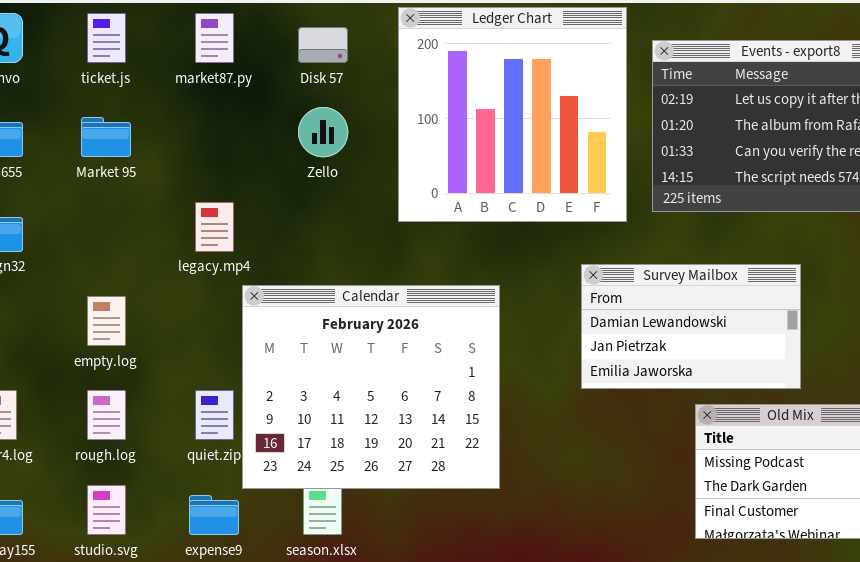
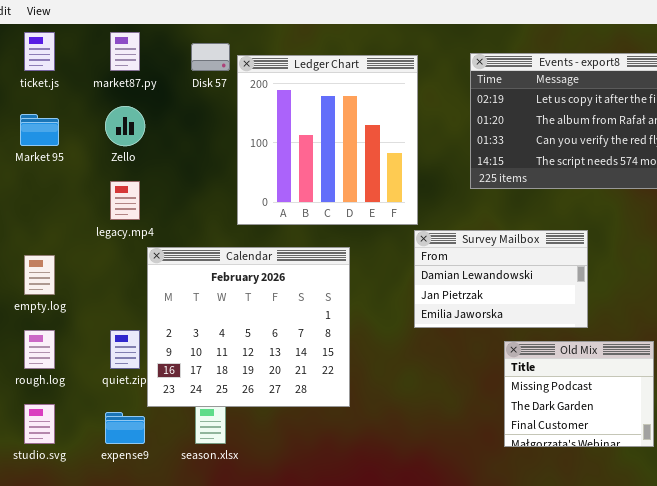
Ledger Chart: [398,7,627,222] -> [237,55,418,225], moved
Zello: [298,107,348,157] -> [105,106,145,146], moved

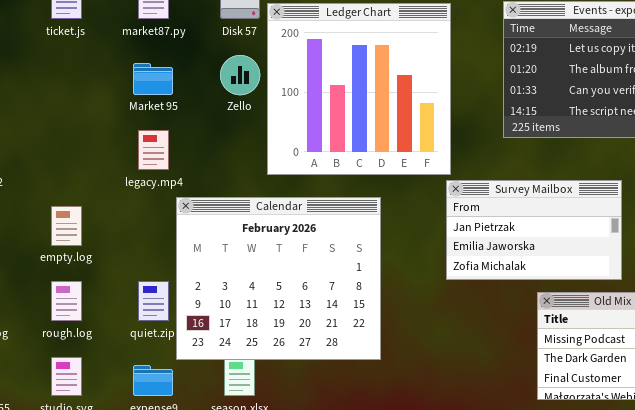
Zello: [105,106,145,146] -> [220,55,260,95], moved
Market 95: [20,114,59,146] -> [133,63,173,95], moved
Survey Mailbox: [414,230,588,328] -> [446,180,622,280], scrolled down 1 row

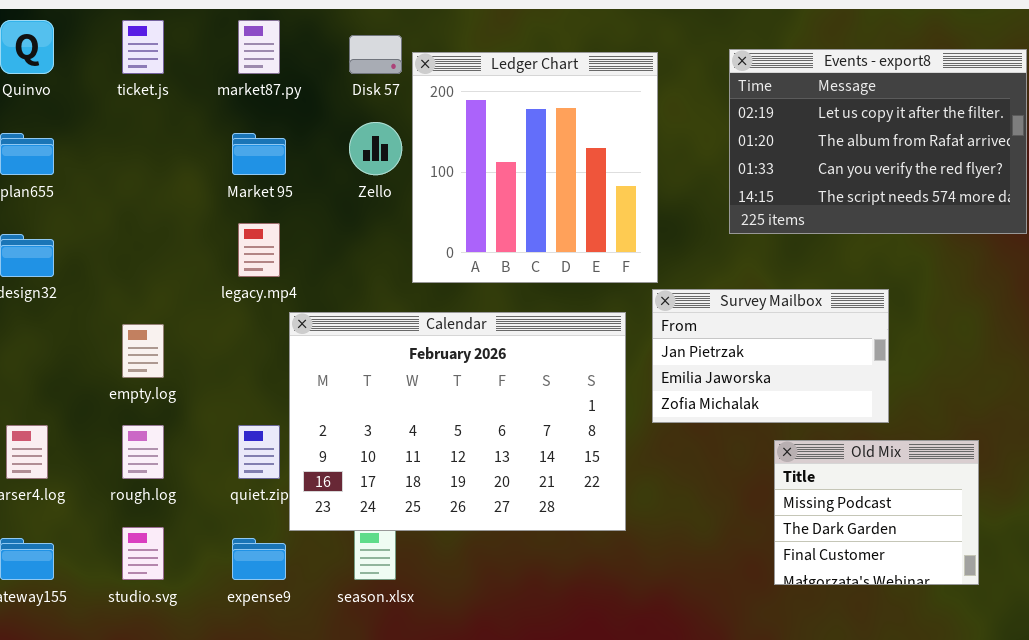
Calendar: [176,197,381,360] -> [289,312,626,531], resized

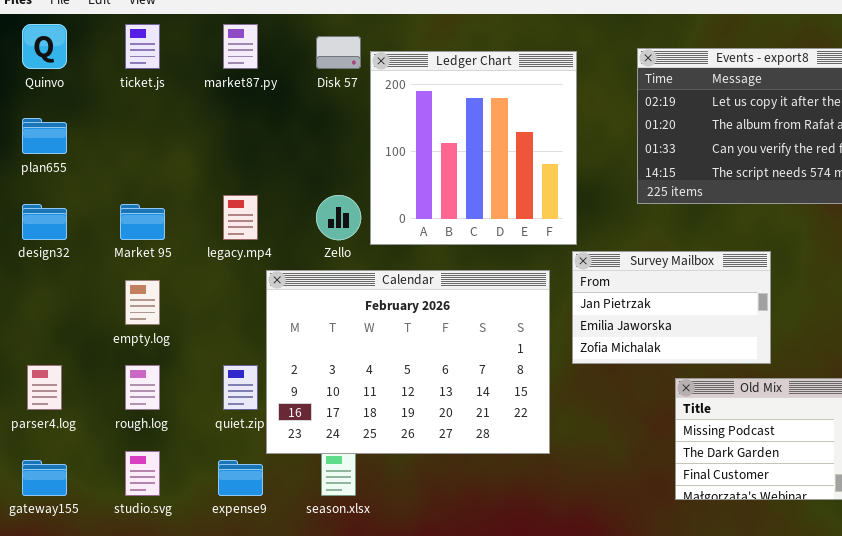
Zello: [349,122,402,175] -> [316,195,361,240], moved
Market 95: [232,133,286,175] -> [120,204,165,240], moved

